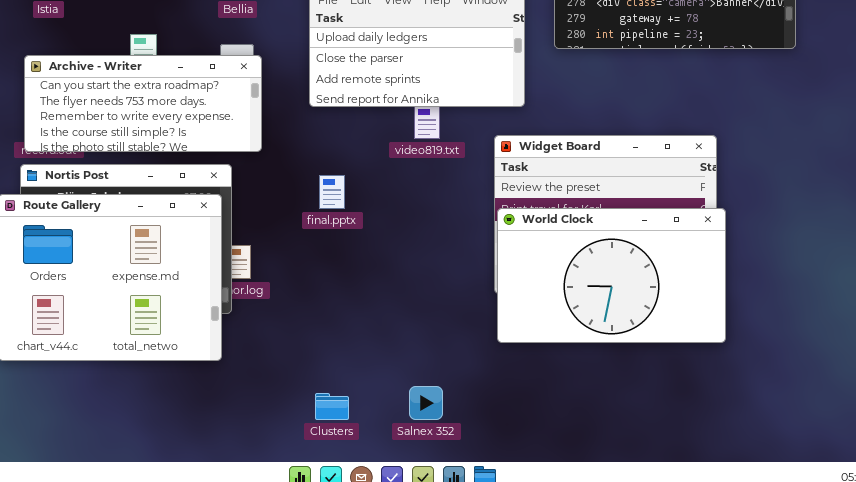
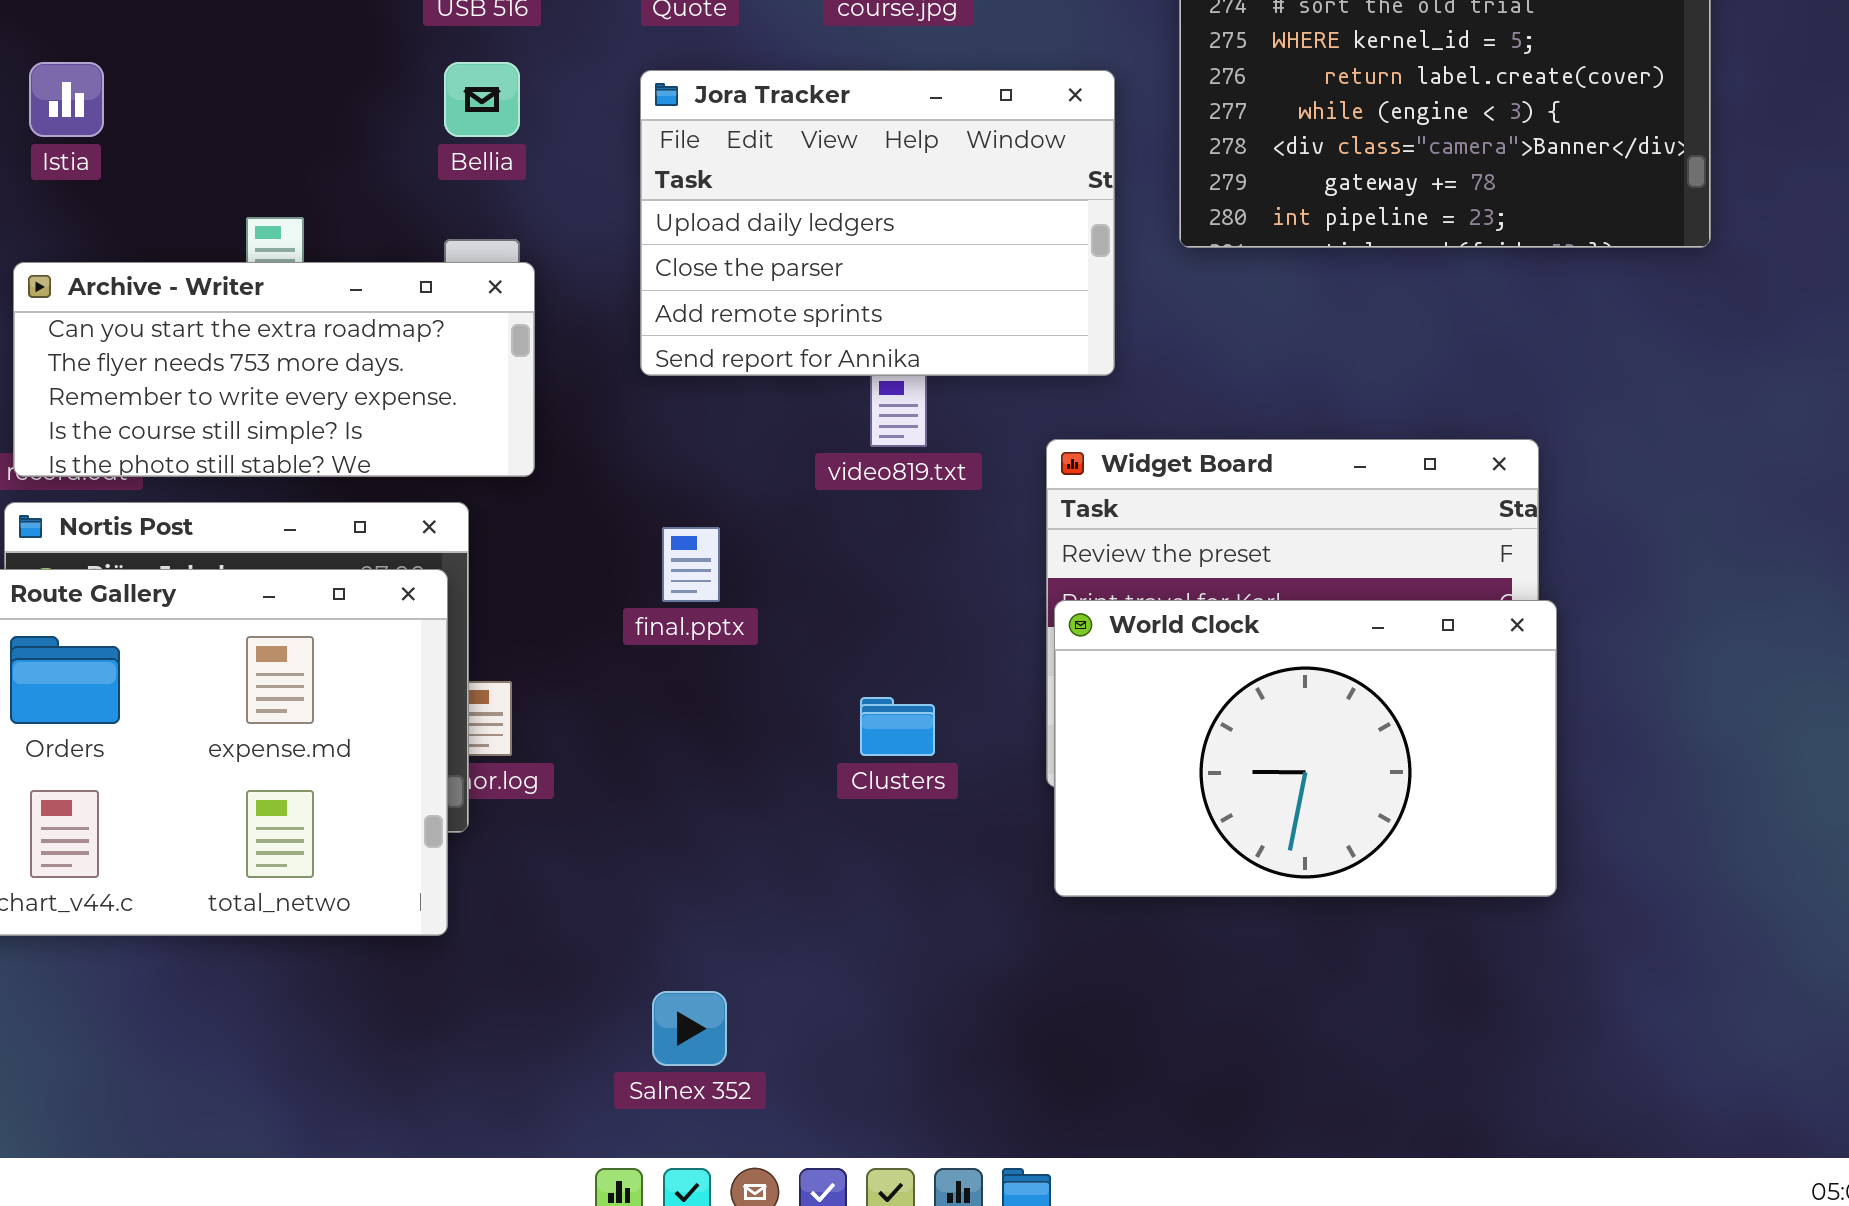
Salnex 352: [409,386,443,420] -> [652,991,727,1066], moved
Clusters: [315,393,349,420] -> [860,697,935,756], moved

